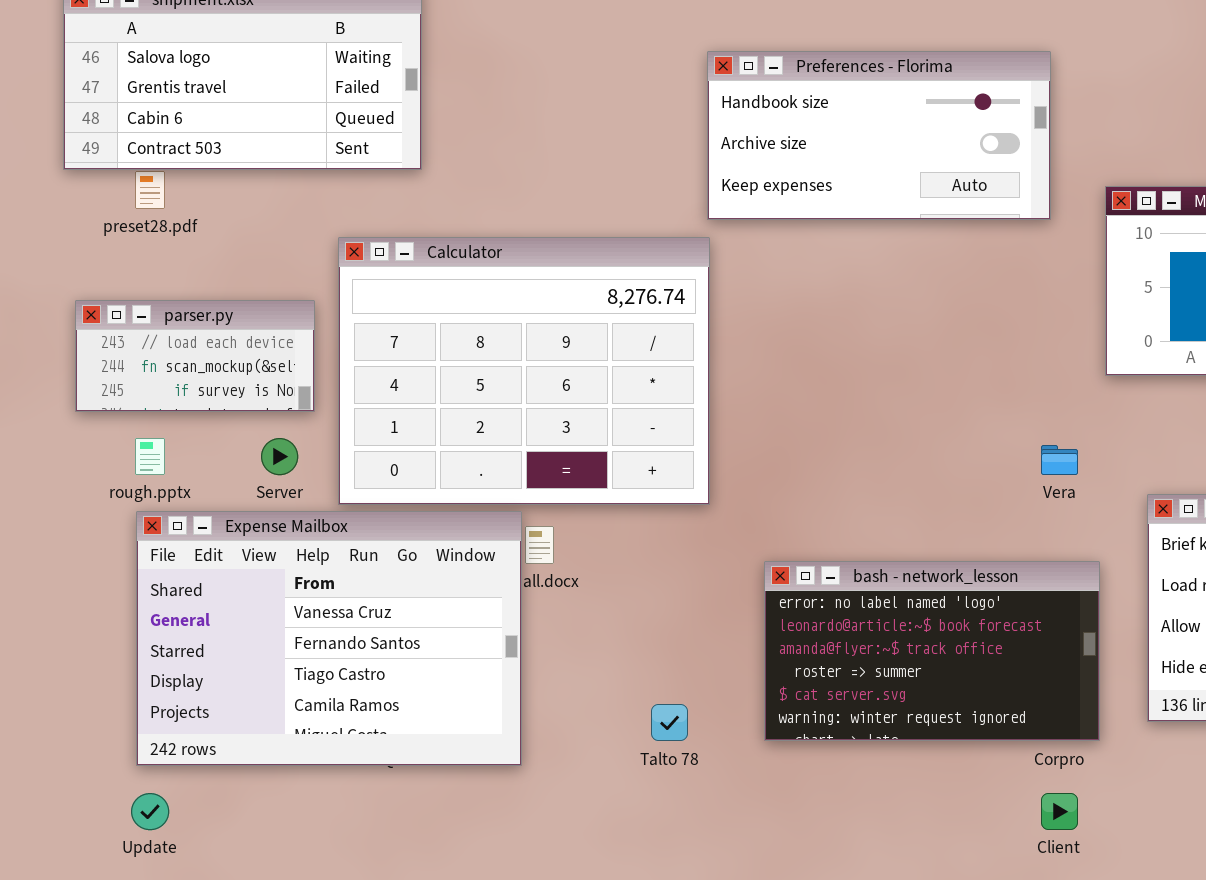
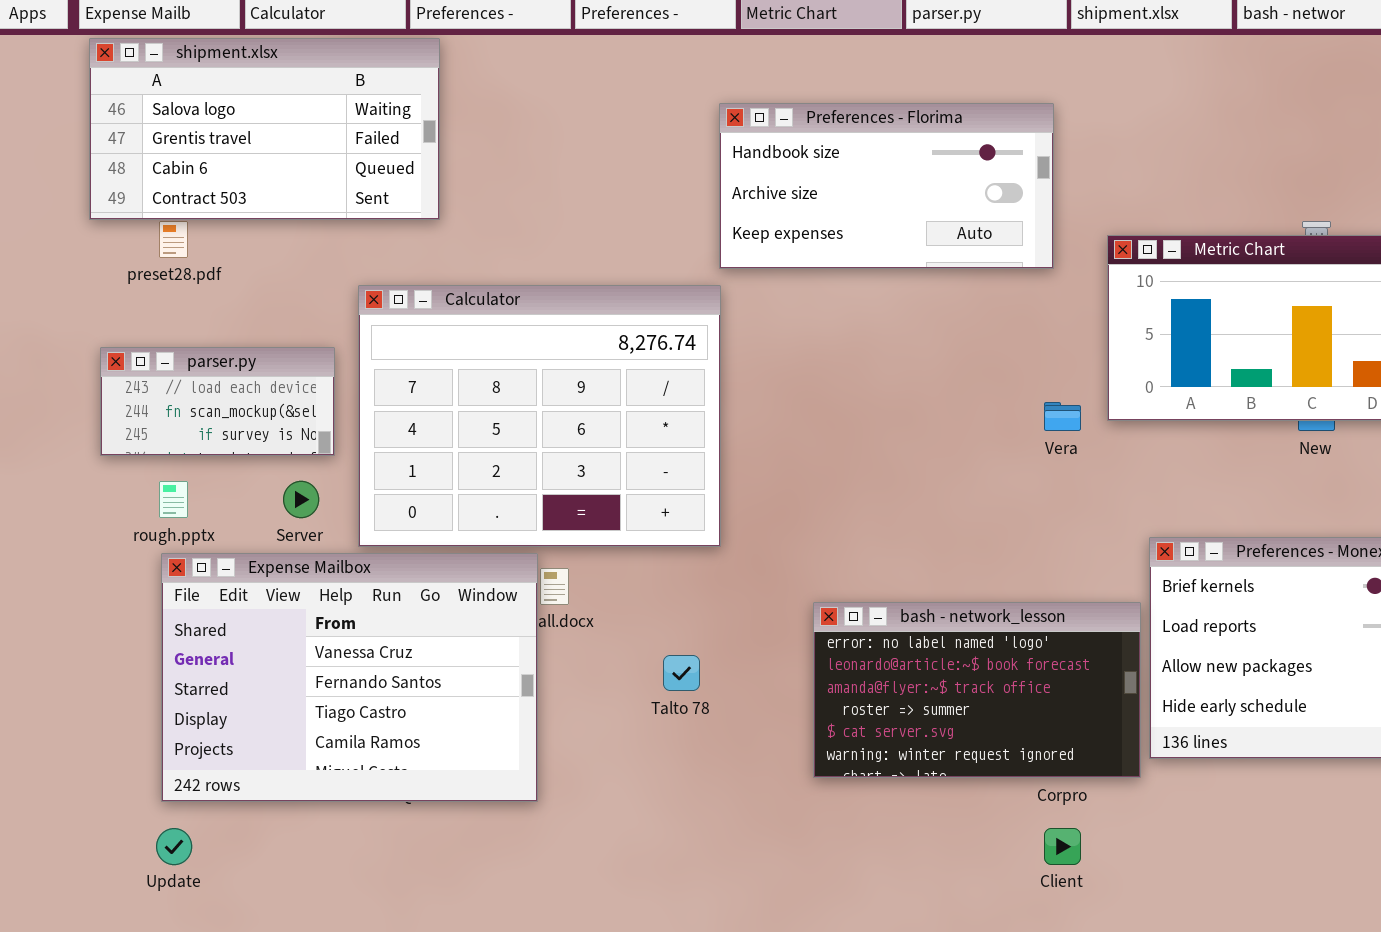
Vera: [1041,445,1078,475] -> [1044,402,1081,431], moved
bash - network_lesson: [764,561,1100,741] -> [813,602,1141,778], moved
Talto 78: [651,704,688,741] -> [663,655,700,691], moved

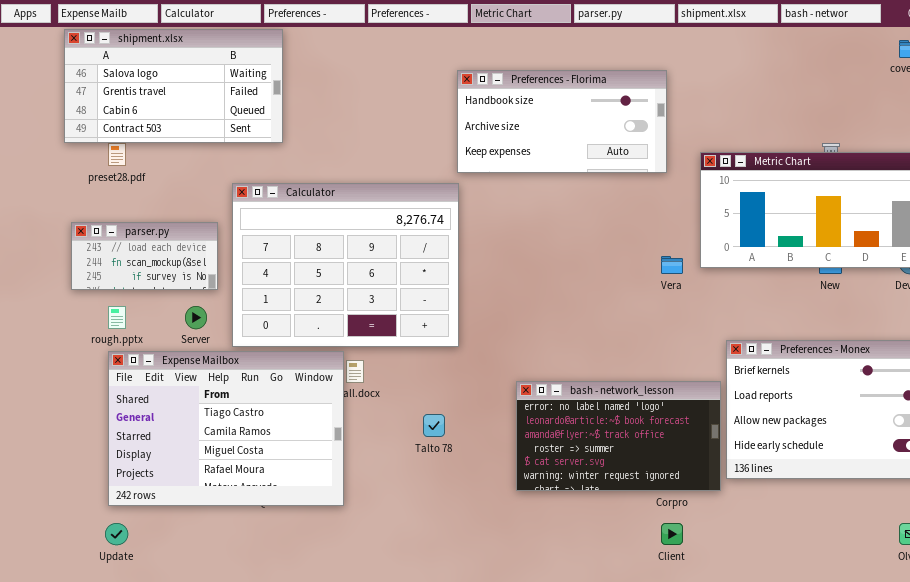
Expense Mailbox: [161,553,538,802] -> [108,351,344,506], scrolled down 2 rows

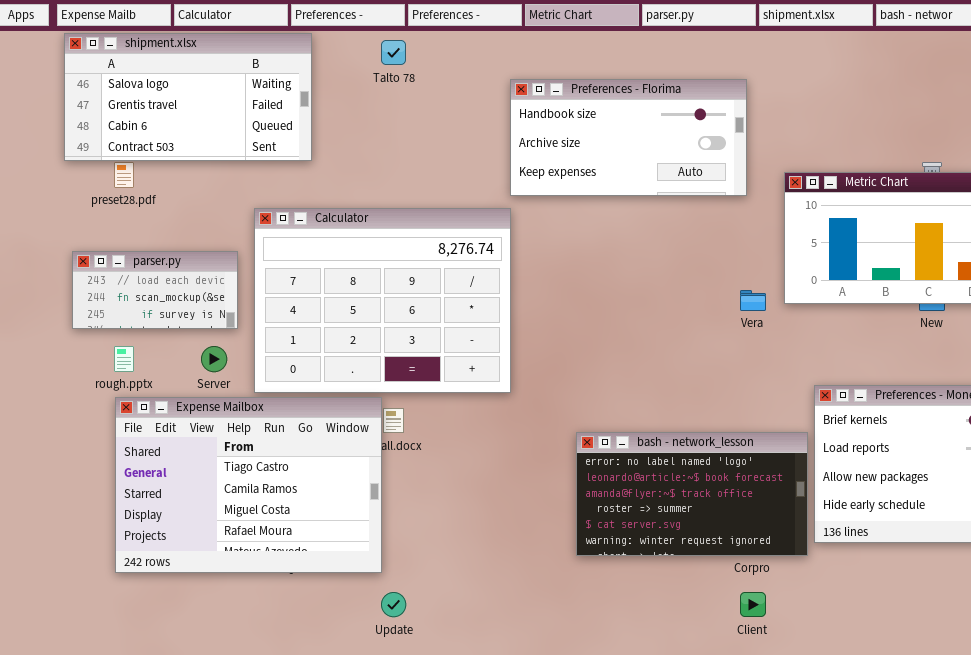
Talto 78: [423,414,445,437] -> [381,40,406,65], moved
Update: [105,523,128,545] -> [381,592,406,617], moved

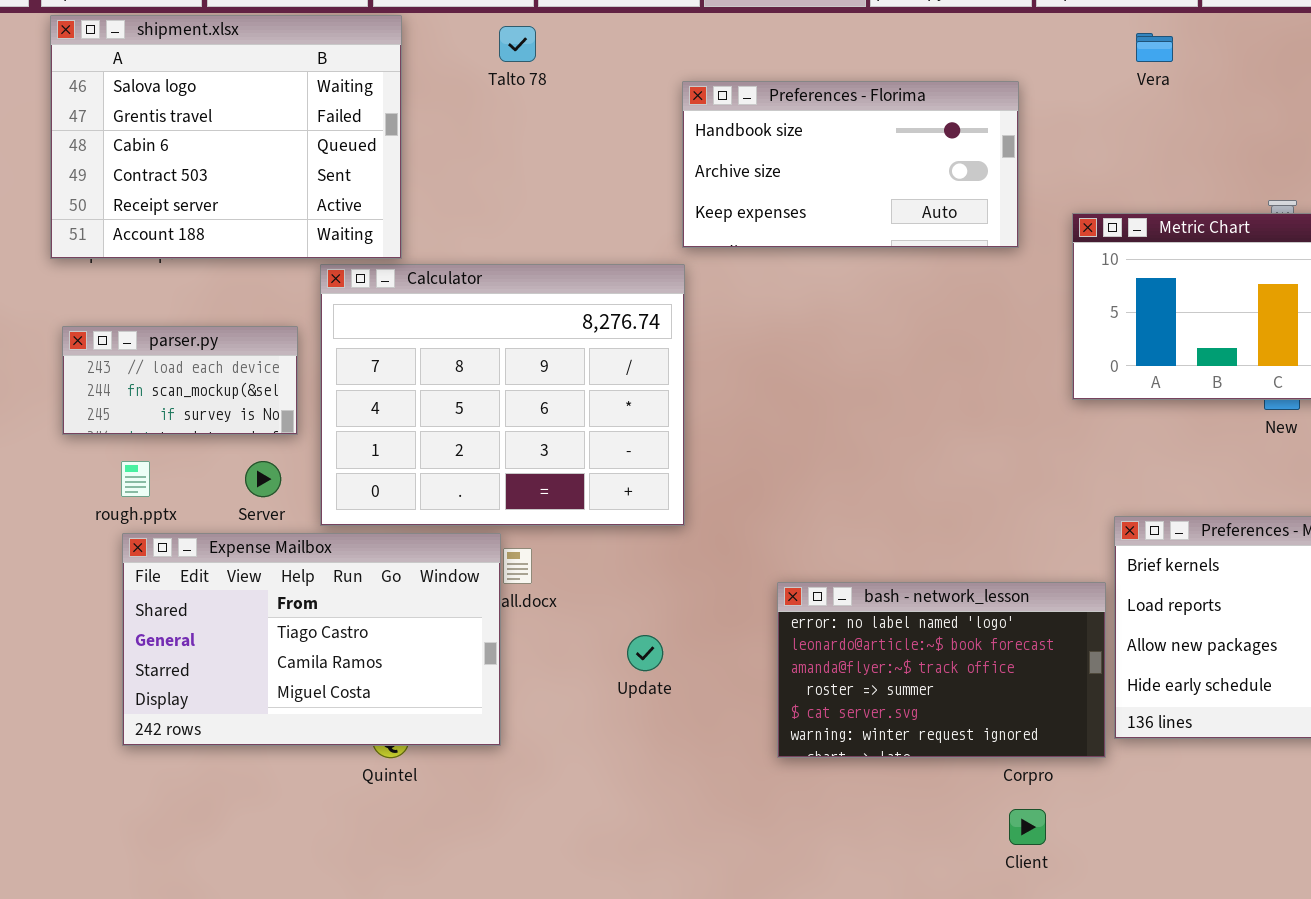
shipment.xlsx: [64,33,312,161] -> [50,15,402,259], resized
Vera: [740,290,766,311] -> [1136,33,1173,62], moved
Expense Mailbox: [115,397,382,573] -> [122,533,501,746], resized
Update: [381,592,406,617] -> [627,635,663,671], moved

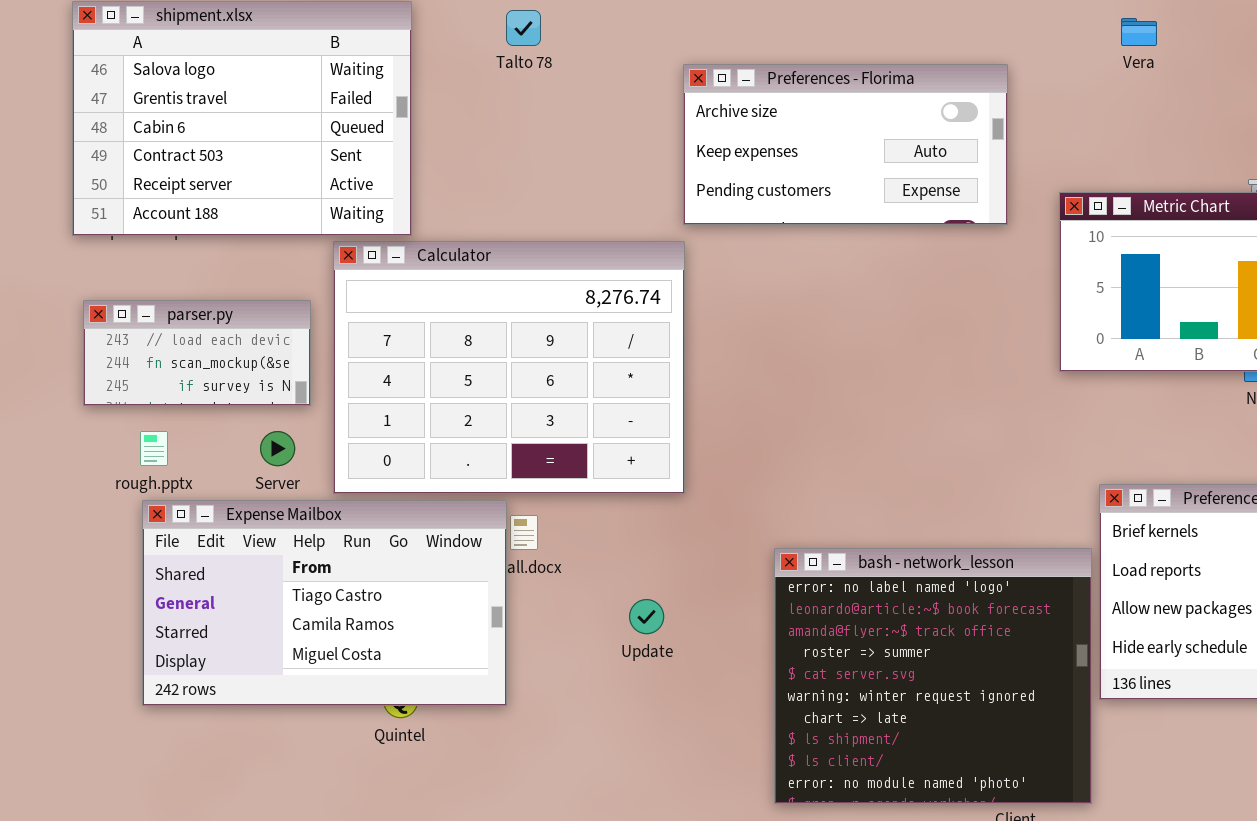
Preferences - Florima: [682,81,1019,248] -> [683,64,1008,225], scrolled down 1 row
bash - network_lesson: [777,582,1106,758] -> [774,548,1092,804], resized

